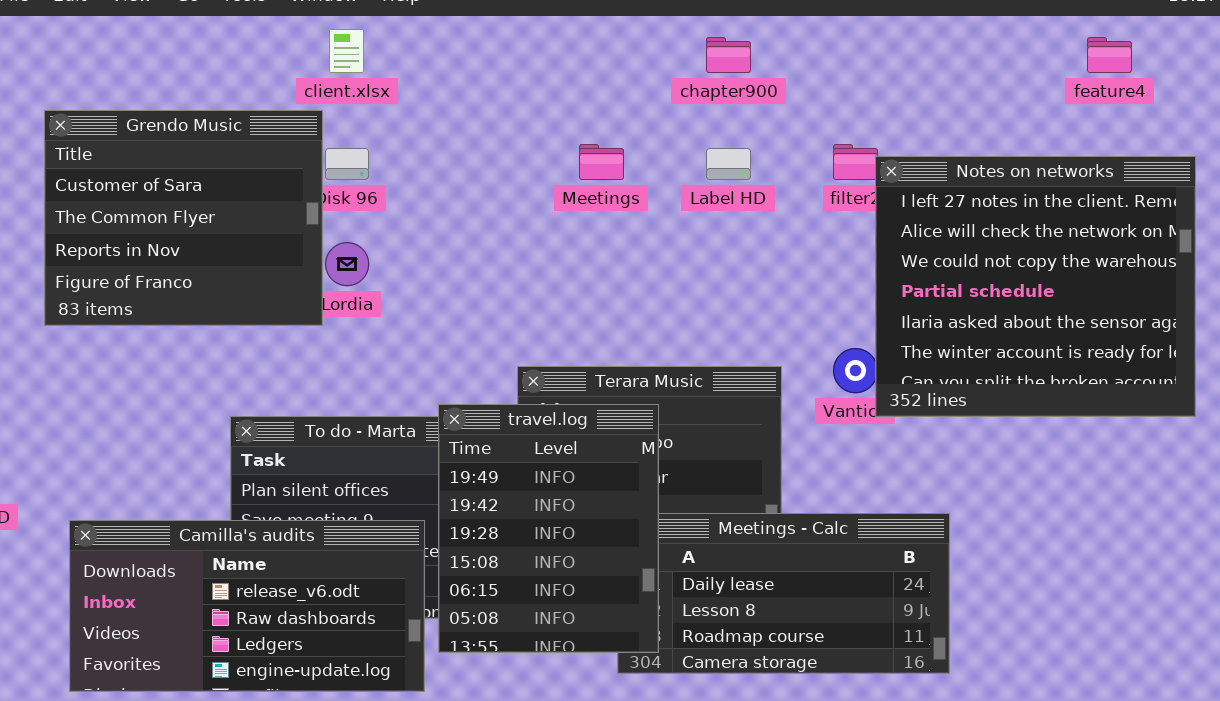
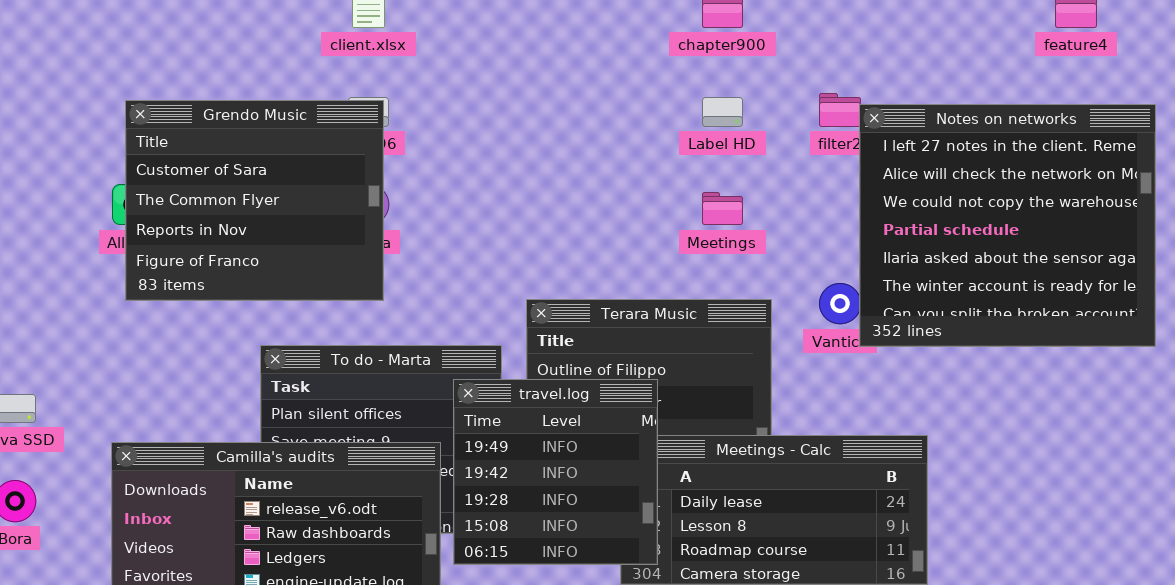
Grendo Music: [44,110,323,326] -> [125,100,384,301], moved
Meetings: [579,144,624,180] -> [702,192,743,225], moved
travel.log: [438,404,659,653] -> [453,379,658,565], resized

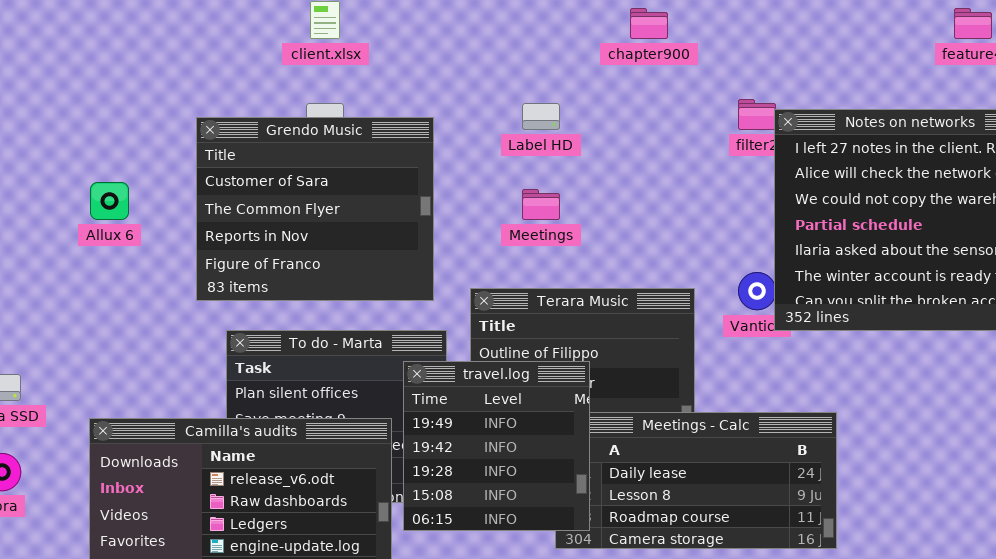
Label HD: [702,97,743,127] -> [522,103,560,130], moved
Grendo Music: [125,100,384,301] -> [196,117,434,301], moved
Meetings: [702,192,743,225] -> [522,189,560,220], moved

